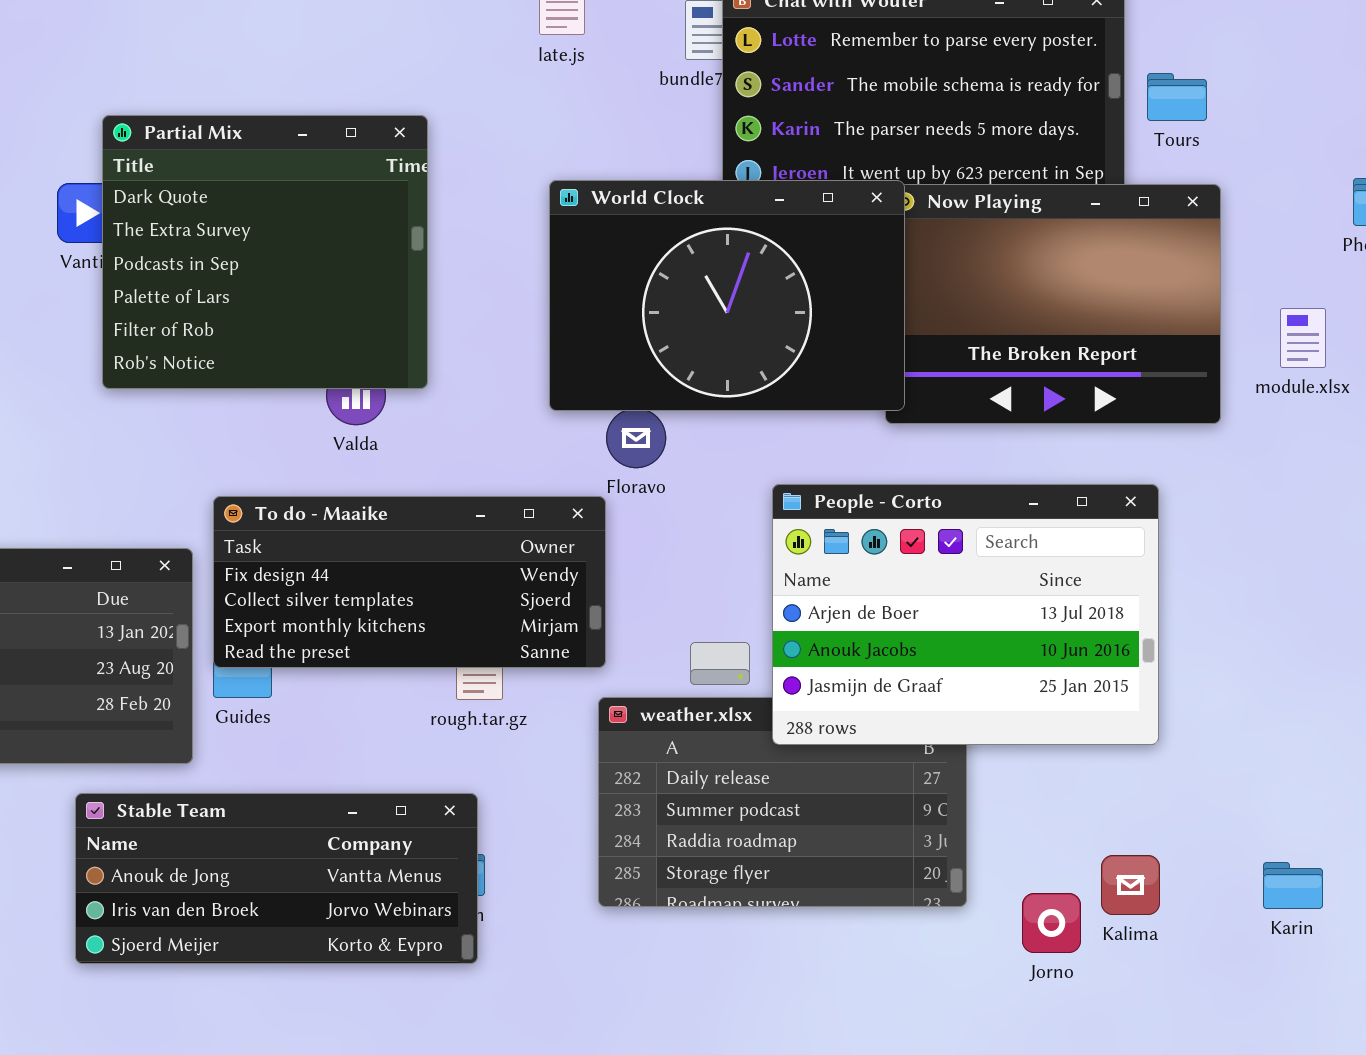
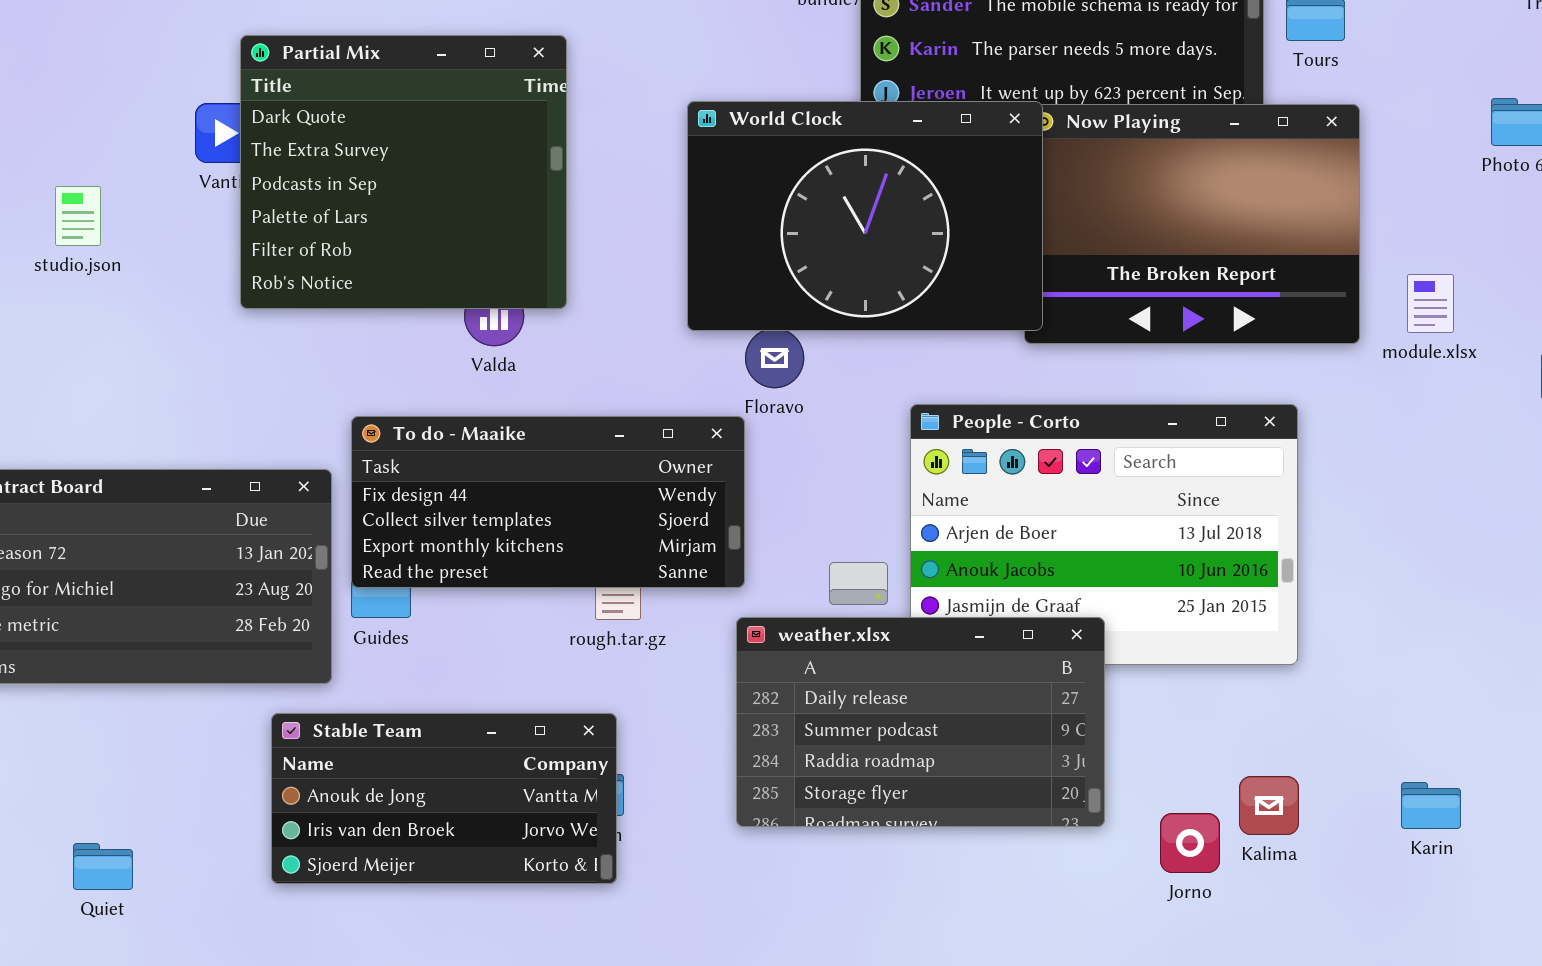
module.xlsx: [1280,308,1326,368] -> [1407,274,1454,333], moved
weather.xlsx: [598,697,967,907] -> [736,617,1105,827], raised
Stable Team: [75,793,478,964] -> [271,713,617,884], resized

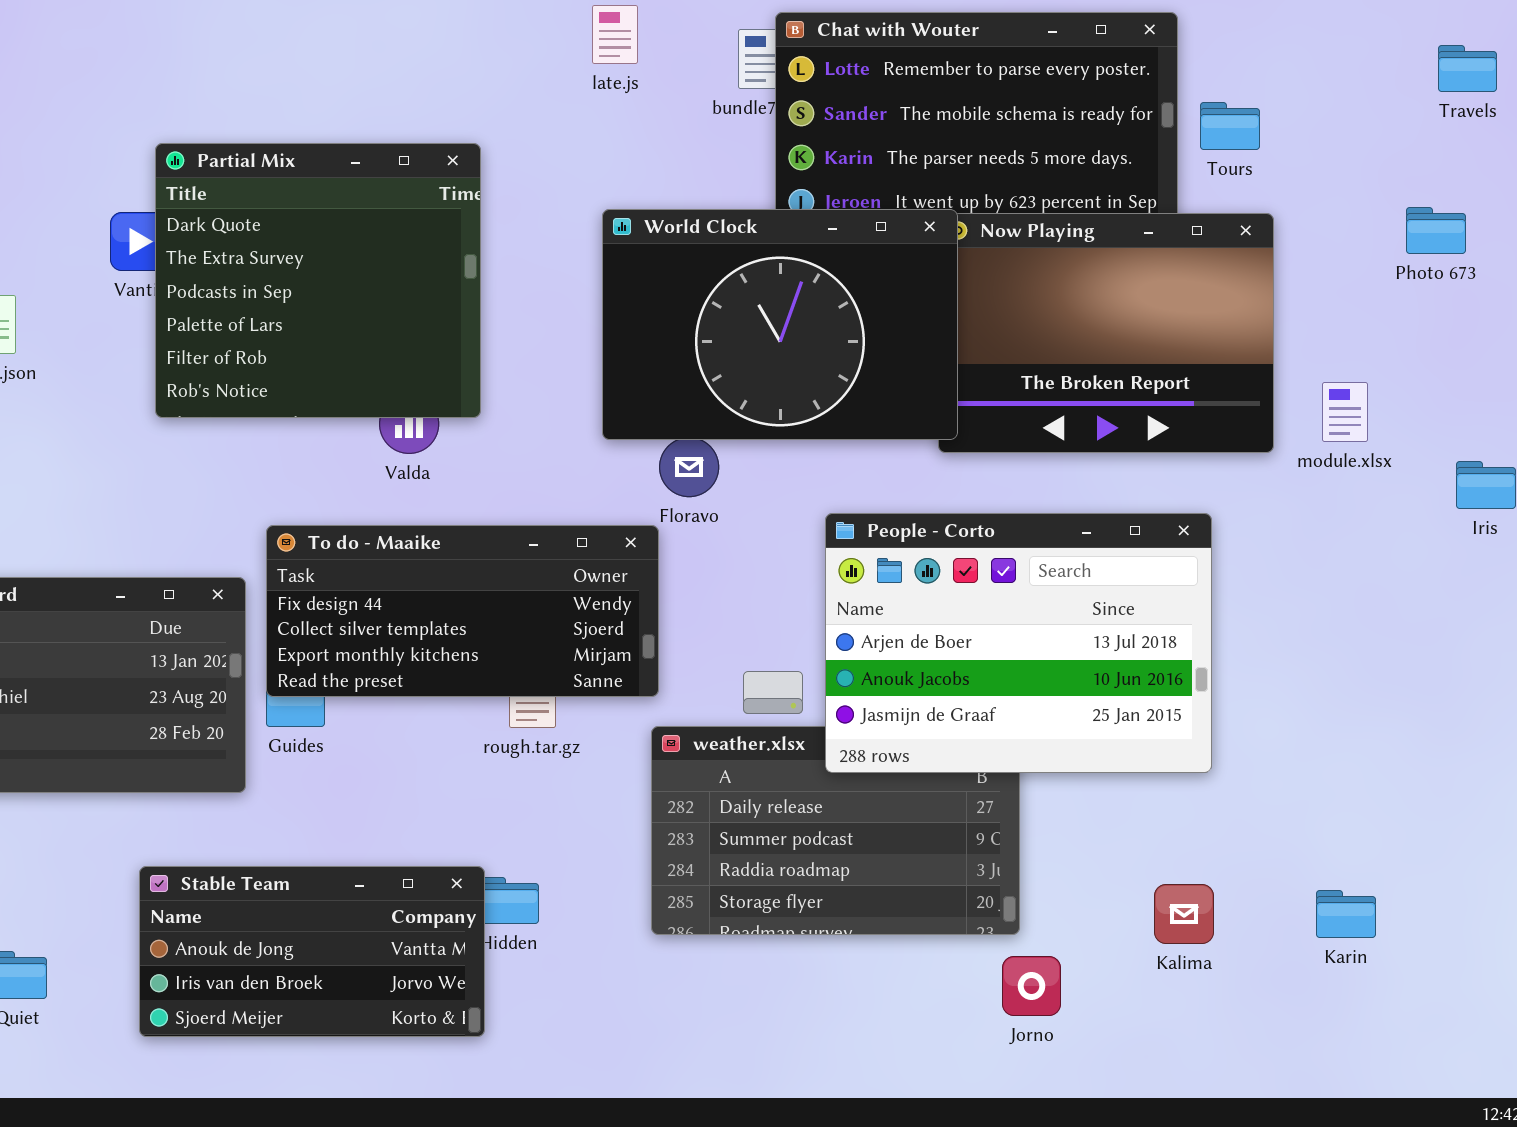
People - Corto: [910,404,1298,665] -> [825,513,1212,773], raised
Stable Team: [271,713,617,884] -> [139,866,485,1037], moved
Jorno: [1160,813,1220,873] -> [1002,956,1061,1016], moved

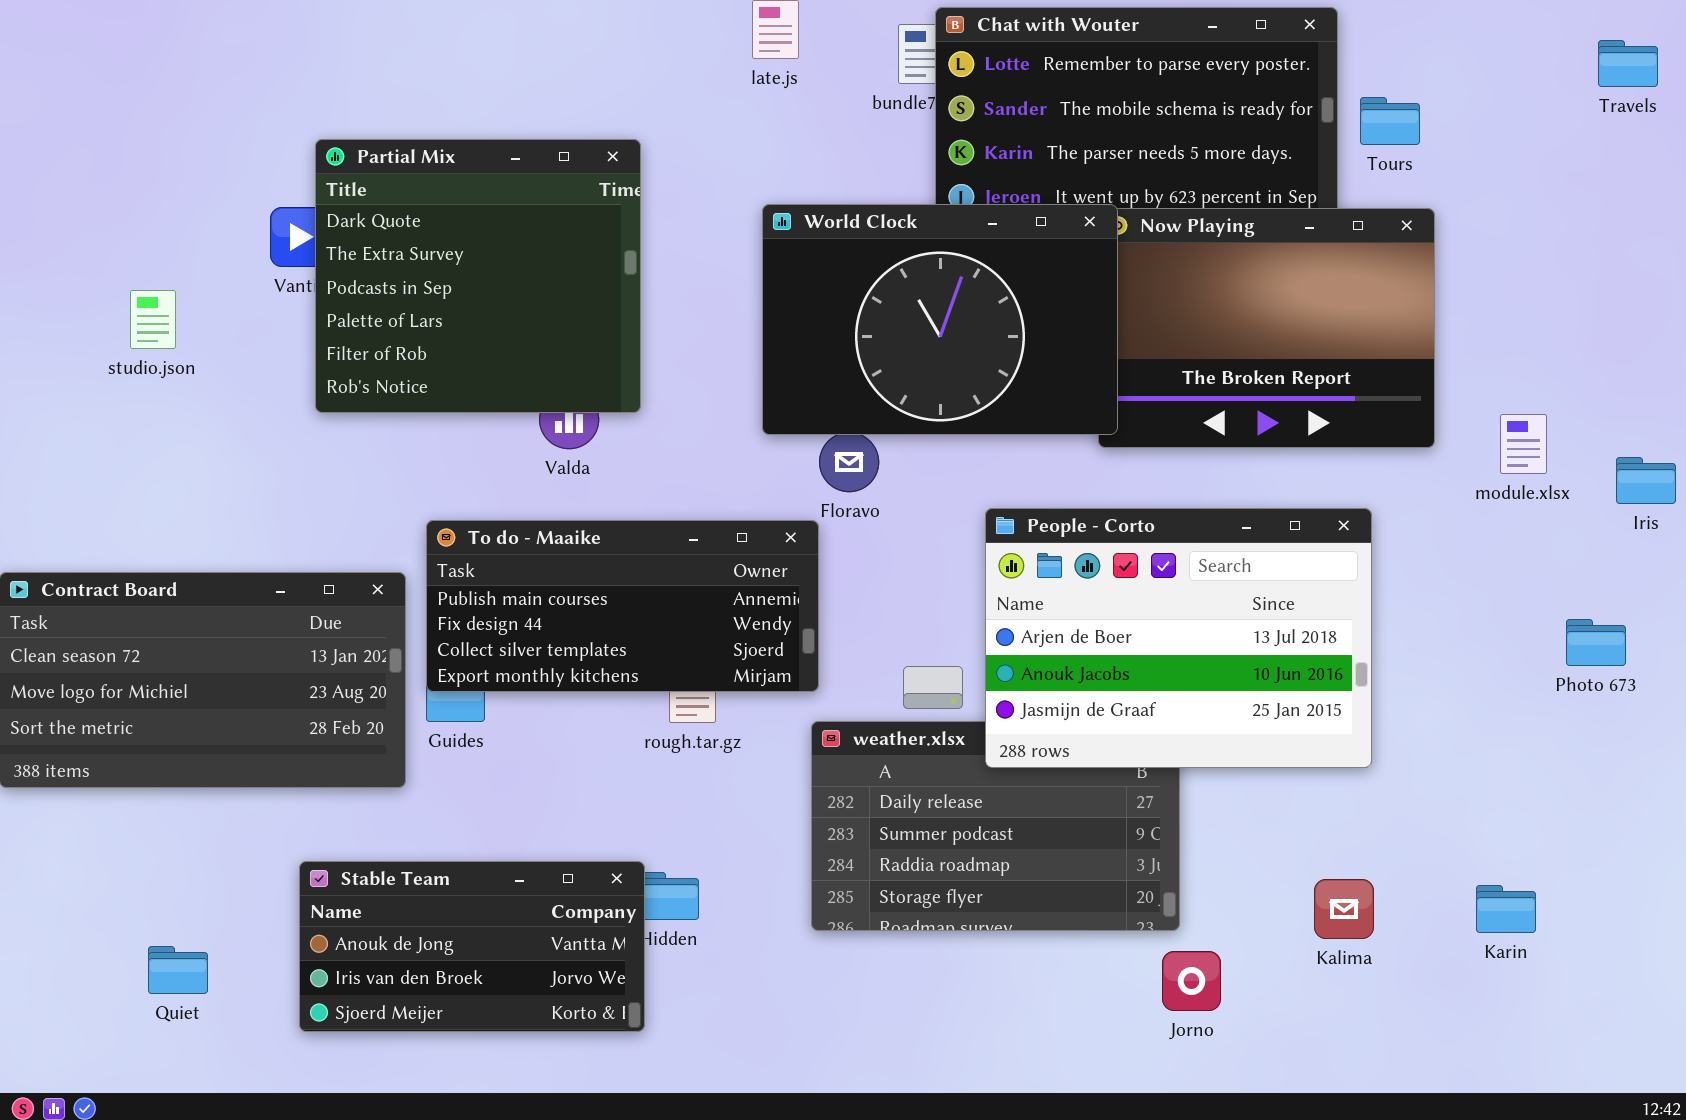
Photo 673: [1406,207,1466,254] -> [1566,619,1626,666], moved
module.xlsx: [1322,382,1368,442] -> [1500,414,1547,474], moved
To do - Maaike: [266,525,659,697] -> [426,520,819,692], scrolled up 1 row

